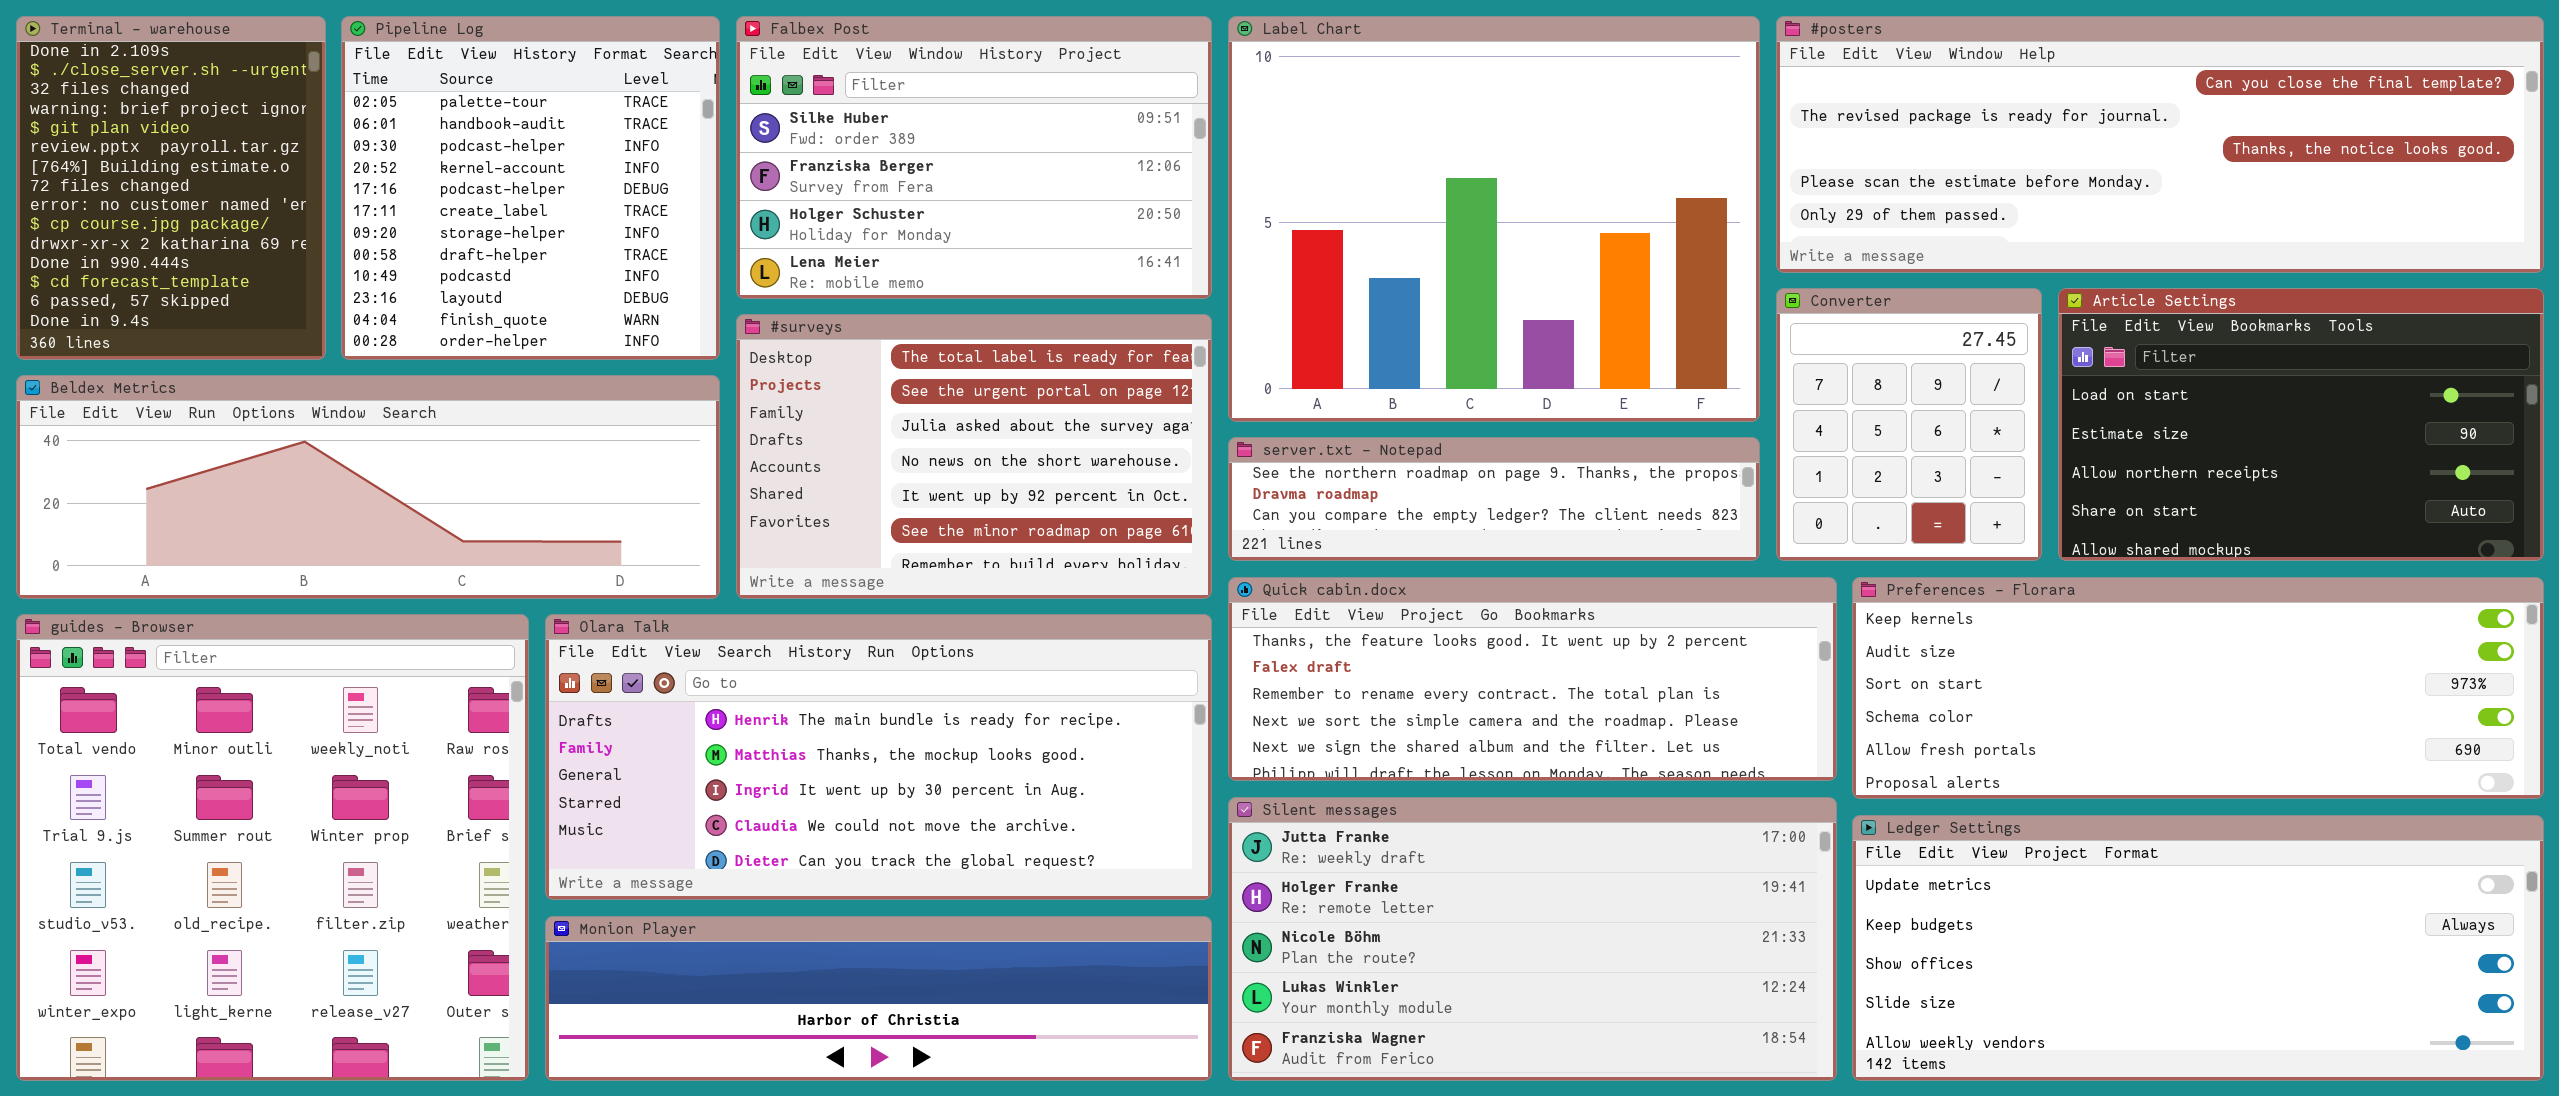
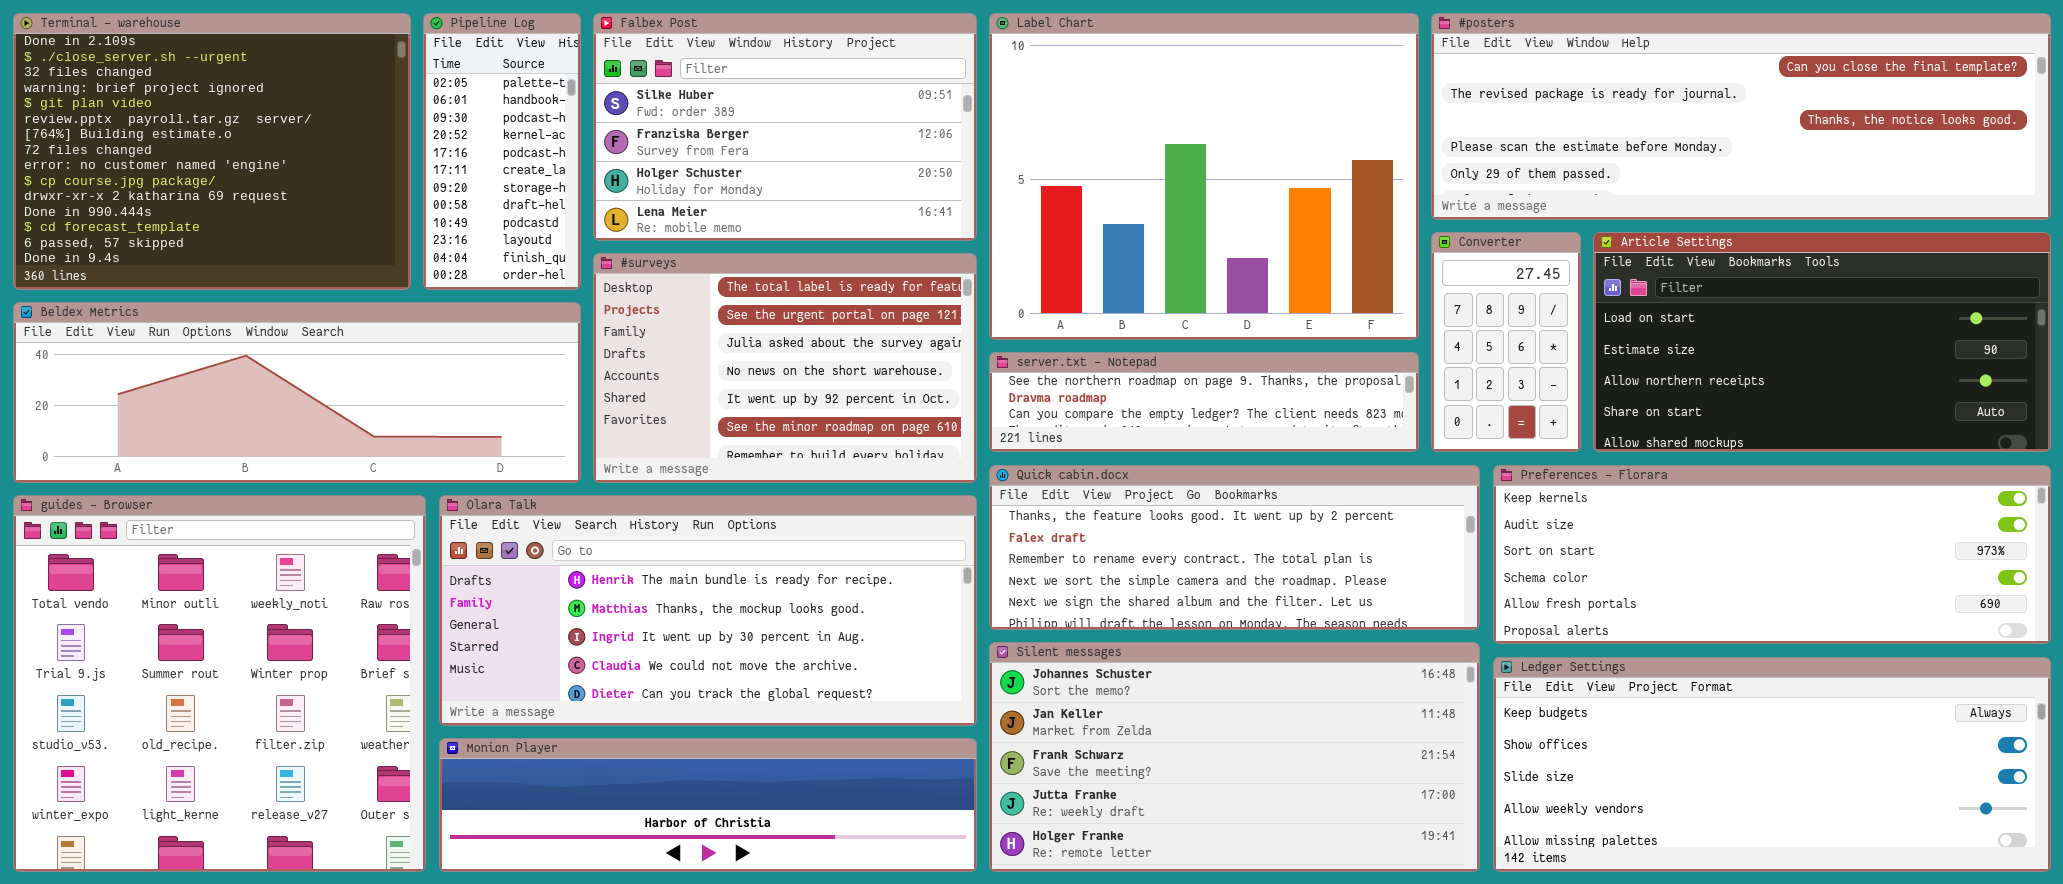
Terminal - warehouse: [16,16,326,360] -> [13,13,411,290], resized
Pipeline Log: [341,16,720,360] -> [423,13,581,290], resized
Converter: [1776,288,2042,561] -> [1431,232,1581,452], resized
Article Settings: [2058,288,2544,561] -> [1593,232,2051,452], resized
Silent messages: [1228,797,1837,1081] -> [989,642,1480,872], scrolled up 3 rows
Ledger Settings: [1852,815,2544,1081] -> [1493,657,2051,872], scrolled down 1 row

